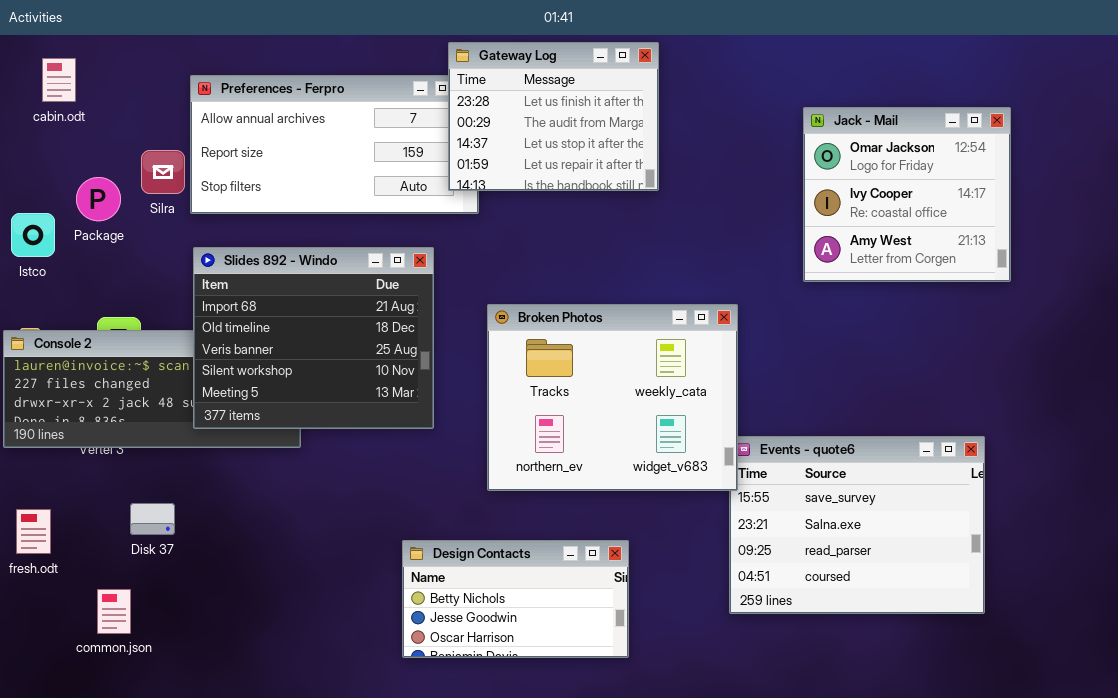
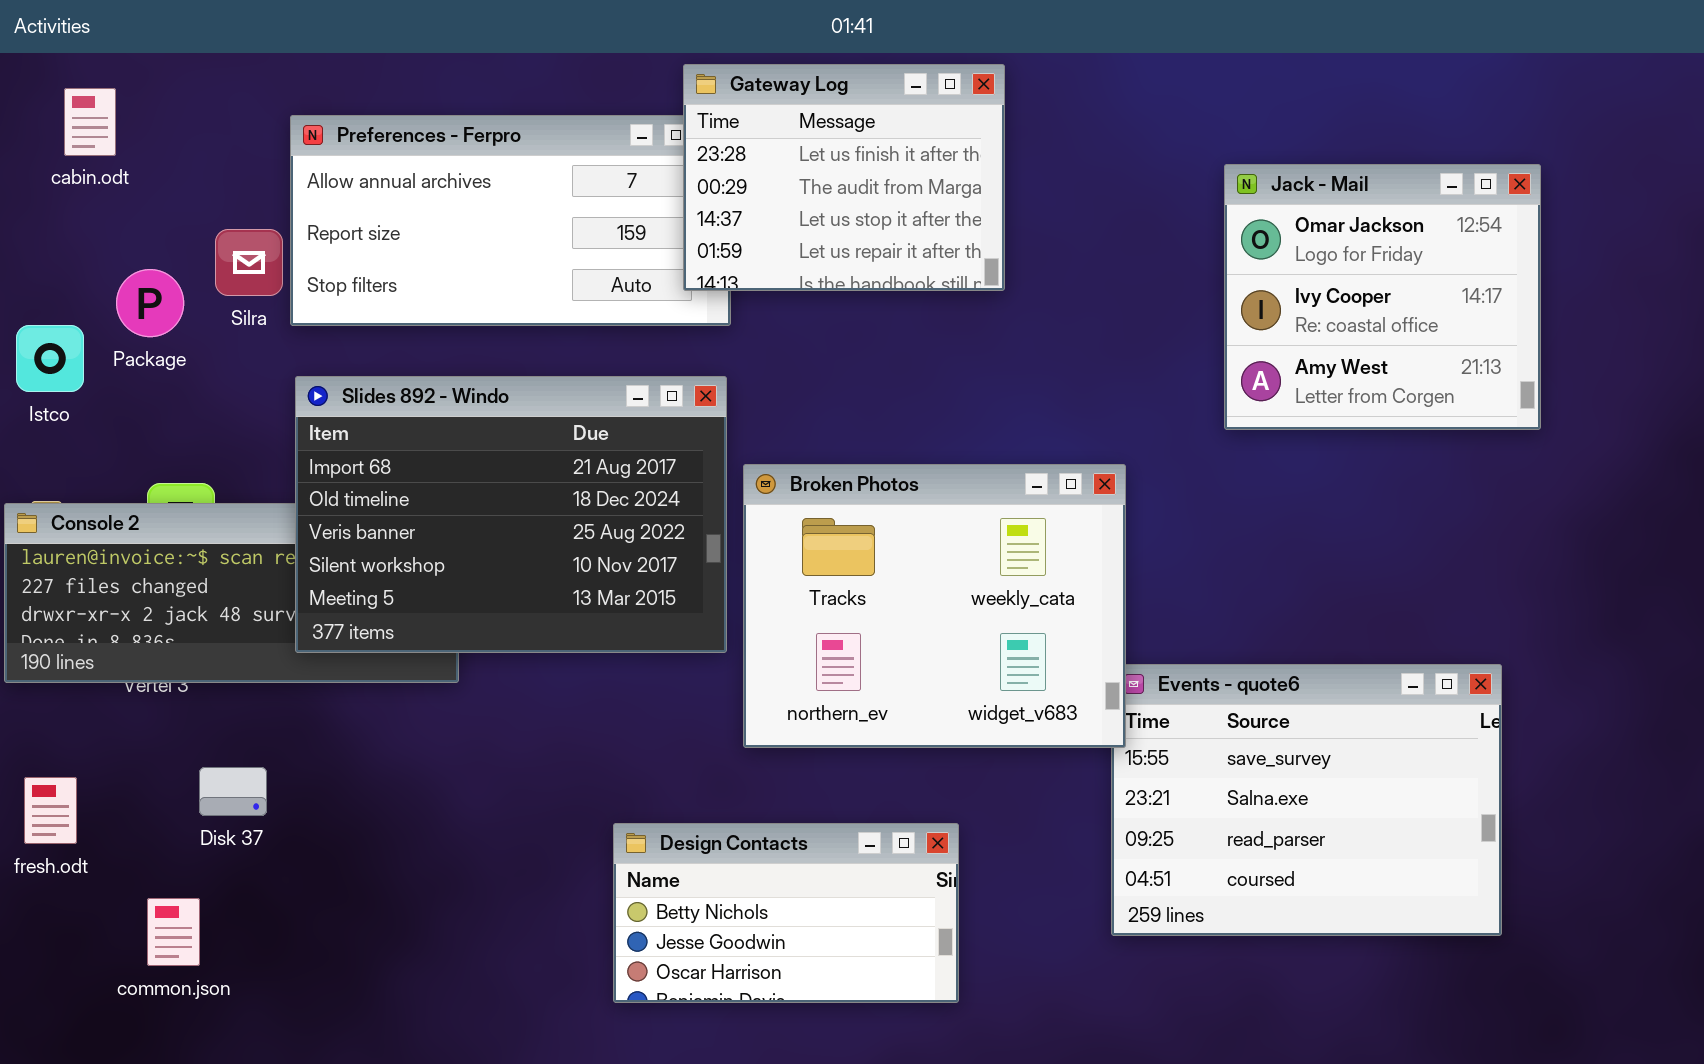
Slides 892 - Windo: [193,247,434,429] -> [295,376,727,653], resized

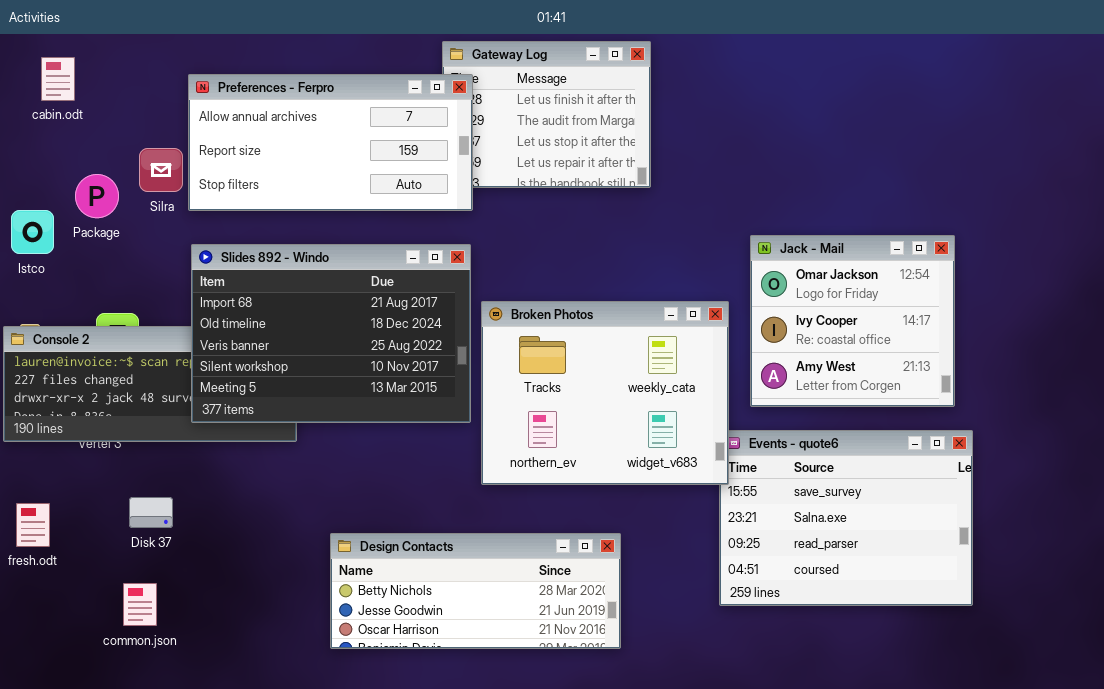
Preferences - Ferpro: [290,115,731,326] -> [188,74,473,211], raised
Jack - Mail: [1224,164,1541,430] -> [750,235,955,407], moved
Design Contacts: [613,823,959,1003] -> [330,533,621,649], resized
common.json: [147,898,200,966] -> [123,583,157,626], moved

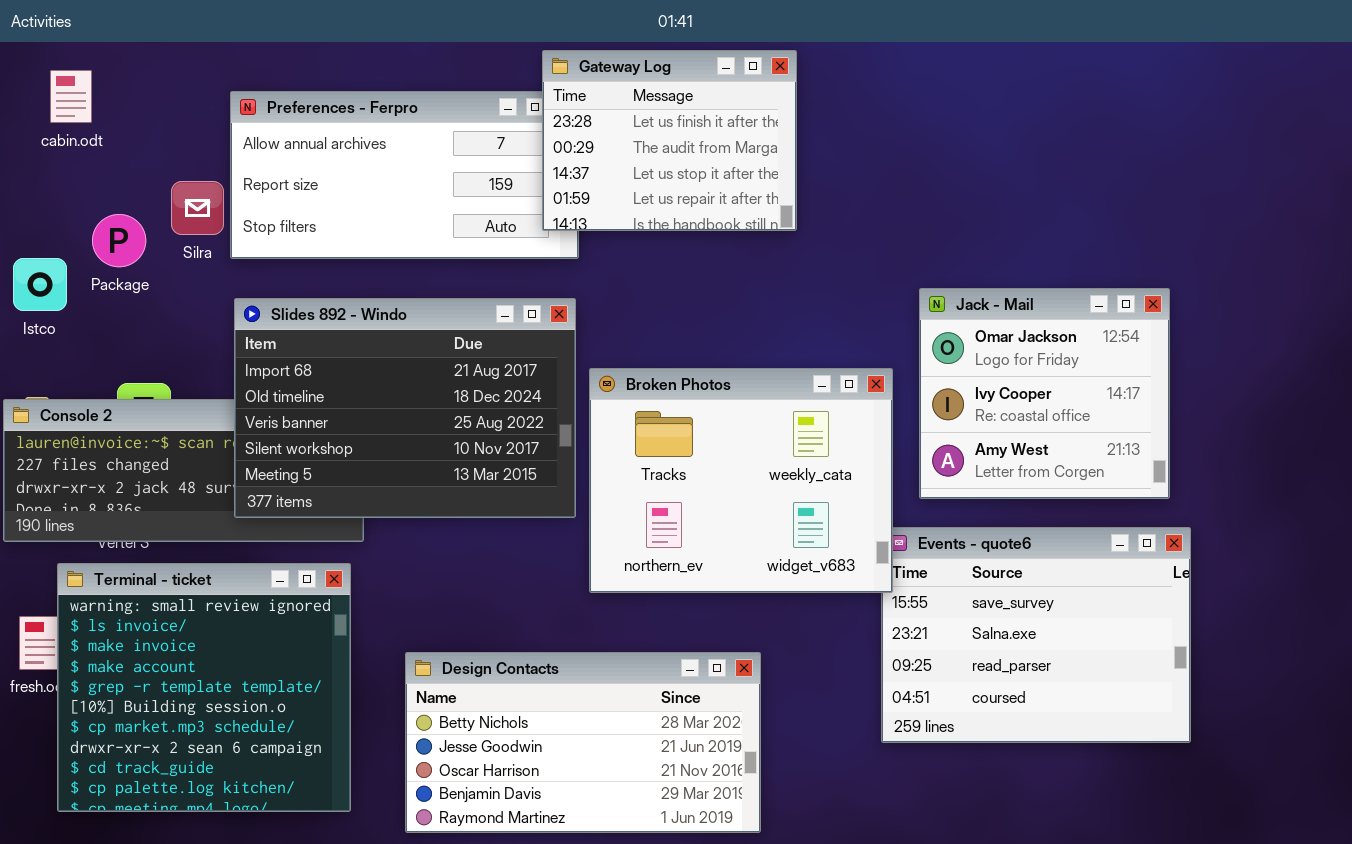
Gateway Log: [442,41,651,188] -> [542,50,797,231], raised
Terminal - ticket: none -> [57,563,351,812], opened
Design Contacts: [330,533,621,649] -> [405,652,761,833], resized

